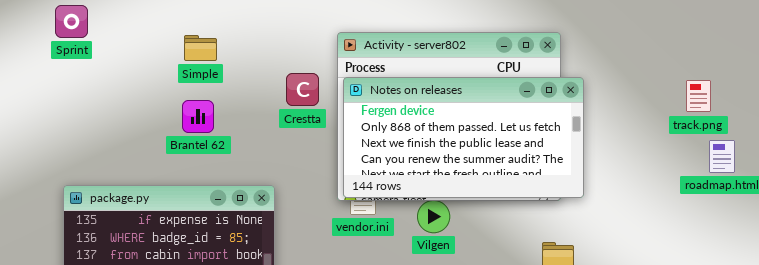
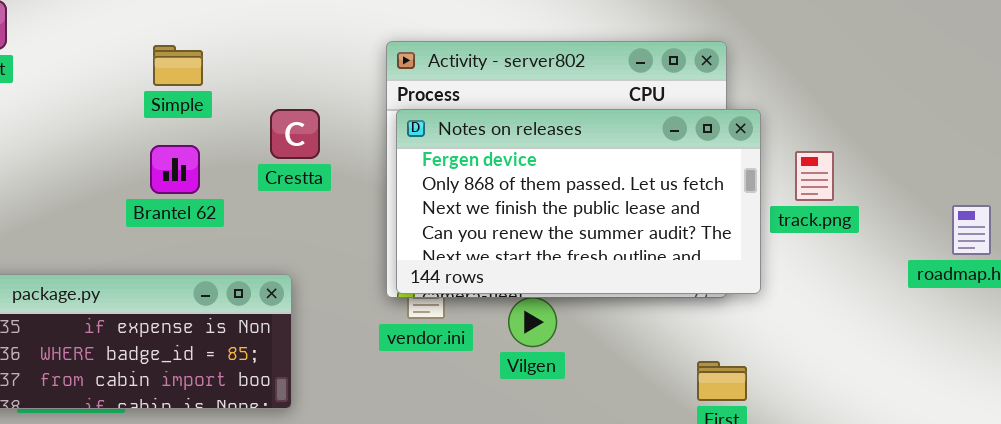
Crestta: [286,73,319,106] -> [270,109,320,159], moved
track.png: [686,80,711,112] -> [795,151,834,201], moved

